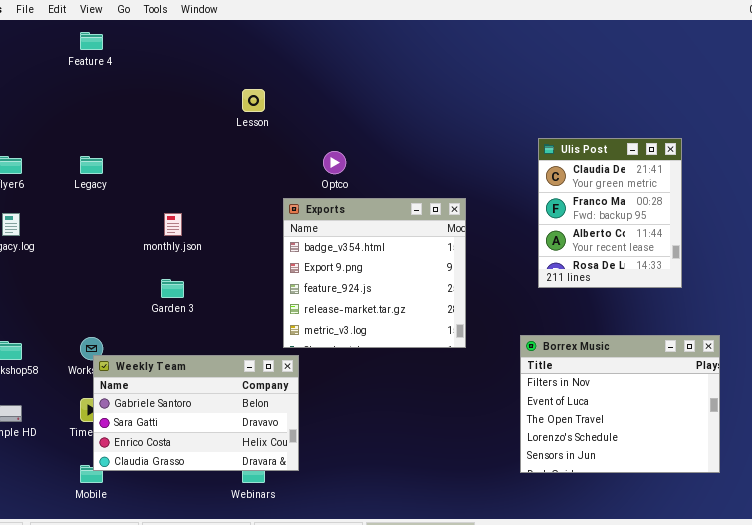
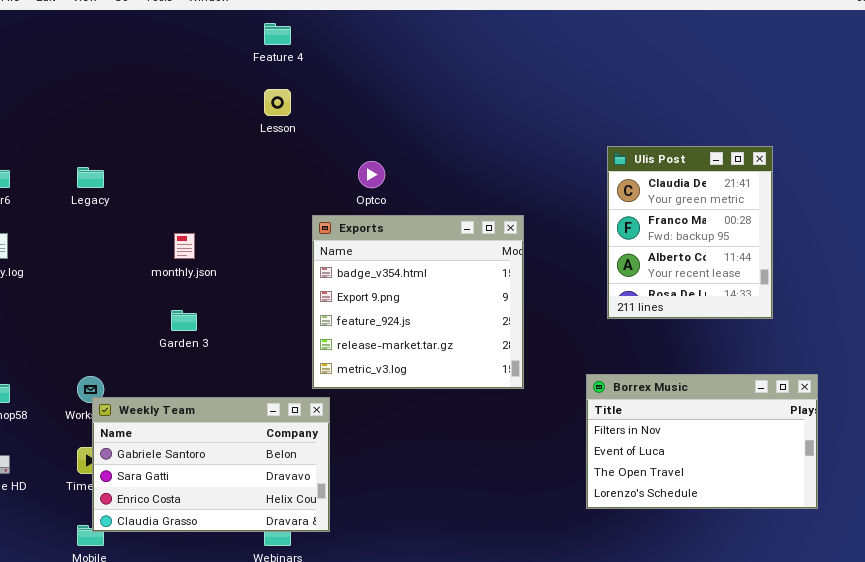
Feature 4: [80,32,103,50] -> [264,23,291,45], moved
Borrex Music: [520,335,720,473] -> [586,374,818,509], resized

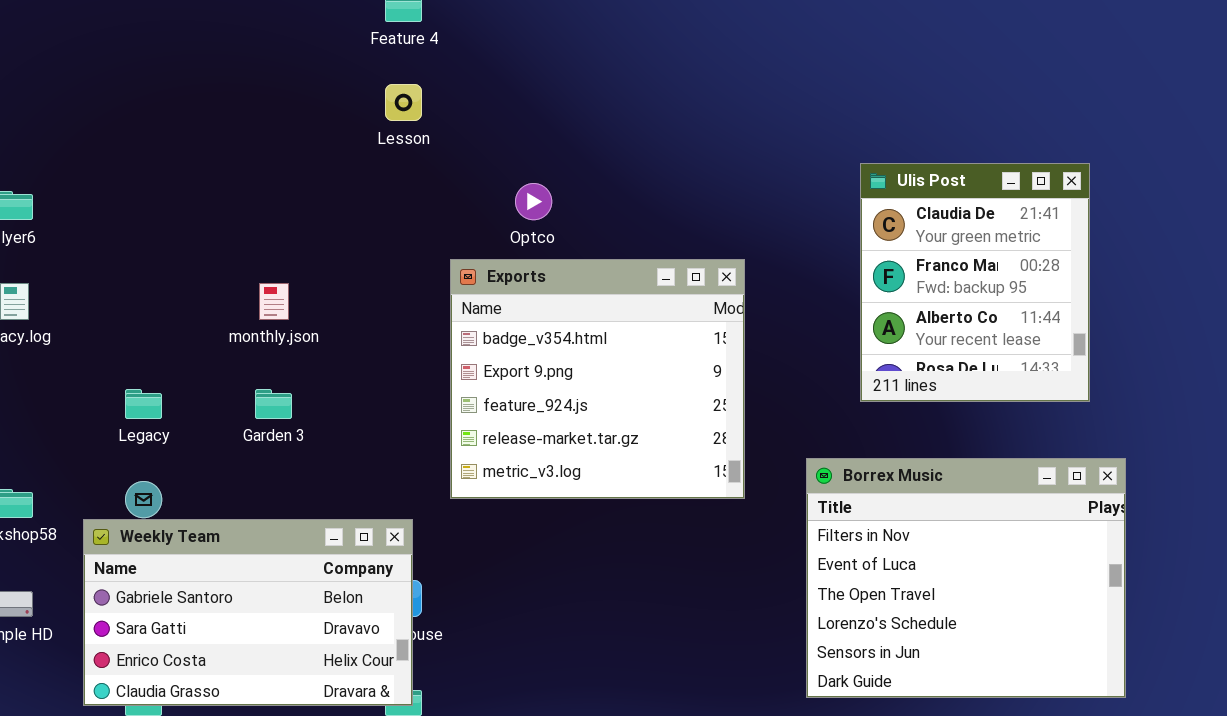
Legacy: [77,167,104,188] -> [125,389,162,419], moved
Borrex Music: [586,374,818,509] -> [806,458,1126,698], moved, resized
Weekly Team: [92,397,330,532] -> [83,519,413,706], moved

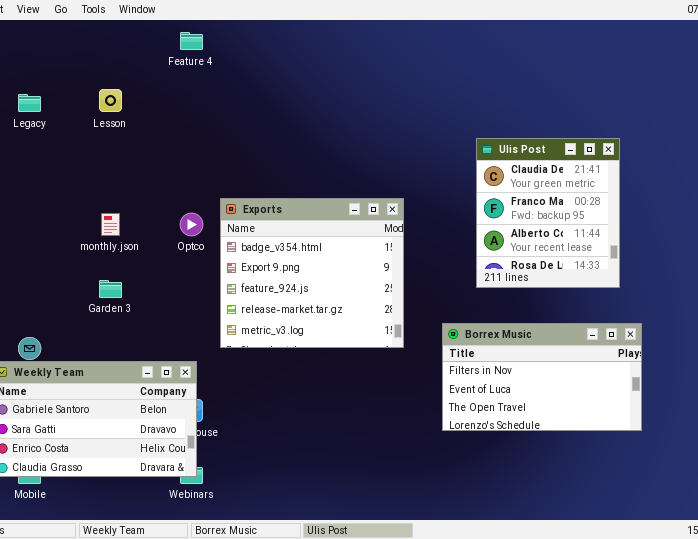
Lesson: [385,84,422,121] -> [99,89,122,112], moved
Optco: [515,183,552,220] -> [180,213,203,236], moved
Legacy: [125,389,162,419] -> [18,94,41,112], moved
Borrex Music: [806,458,1126,698] -> [442,323,642,431], resized

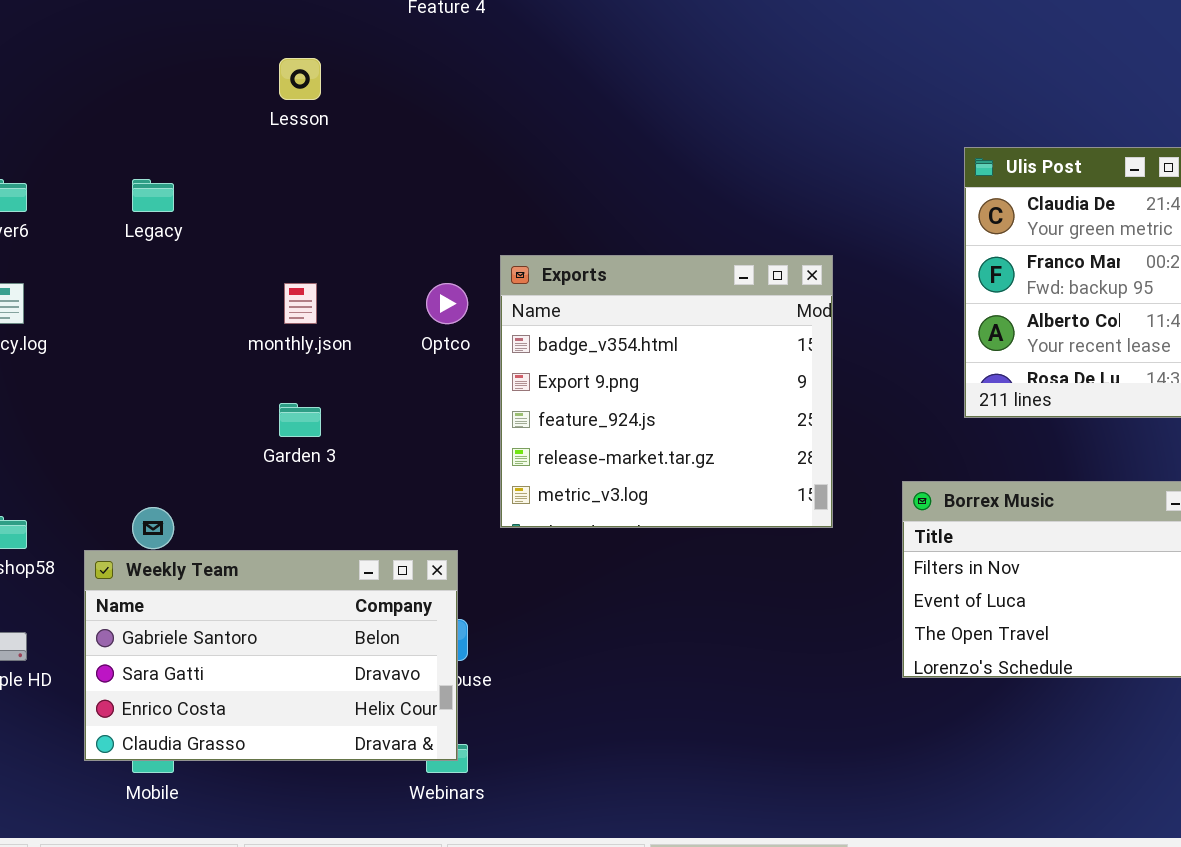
Legacy: [18,94,41,112] -> [132,179,174,212], moved

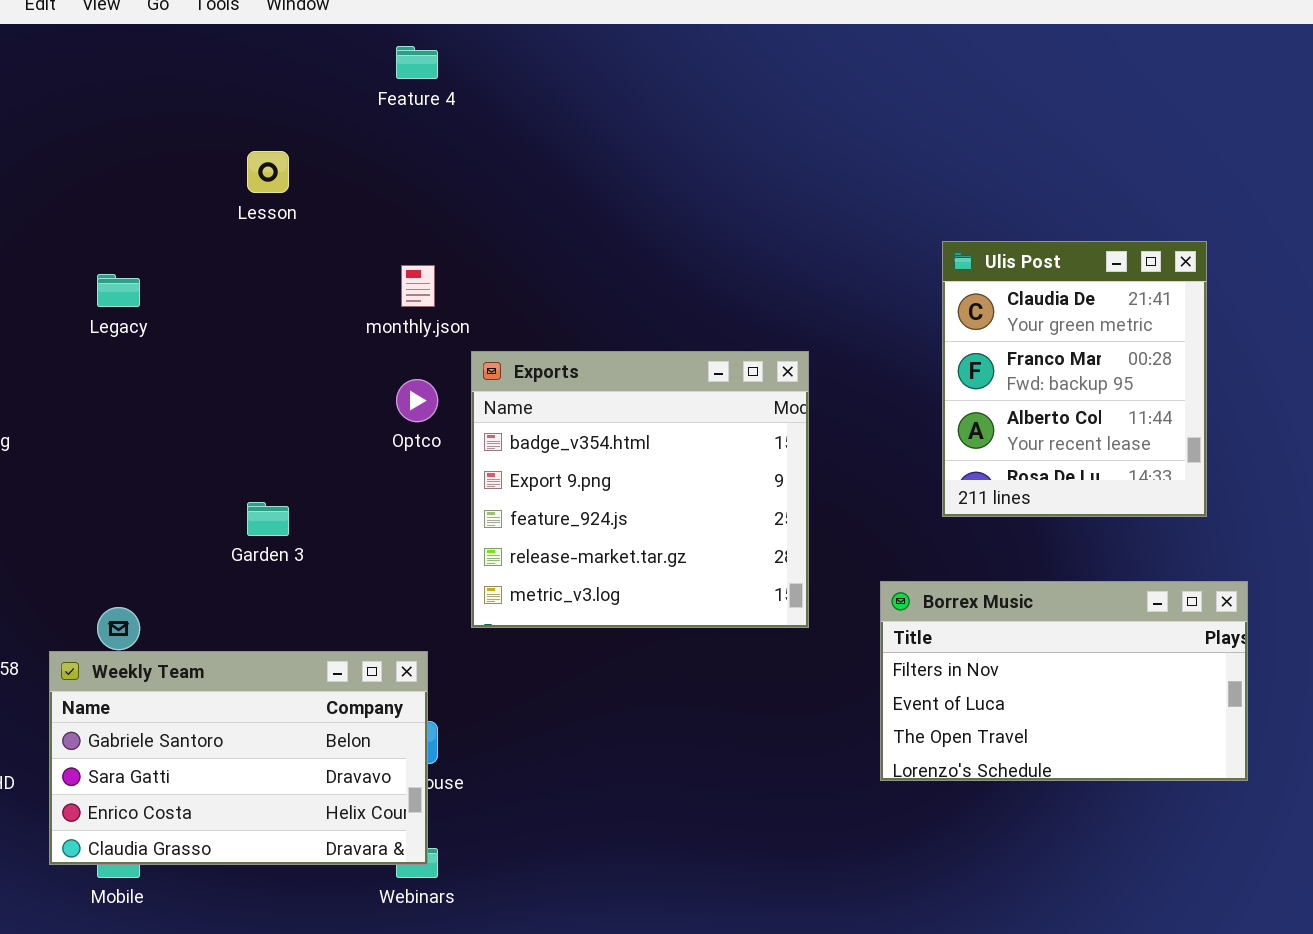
monthly.json: [284,283,317,324] -> [401,265,435,307], moved

